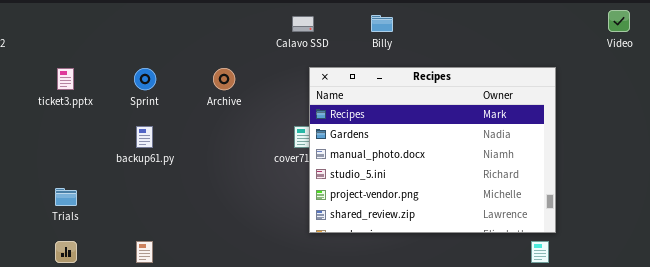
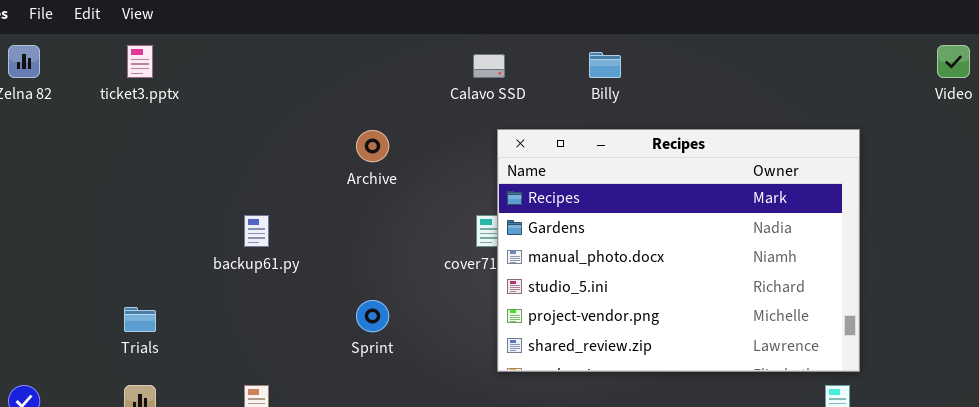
ticket3.pptx: [57,68,74,90] -> [127,45,153,78], moved
Sprint: [134,68,156,90] -> [356,300,389,332], moved

